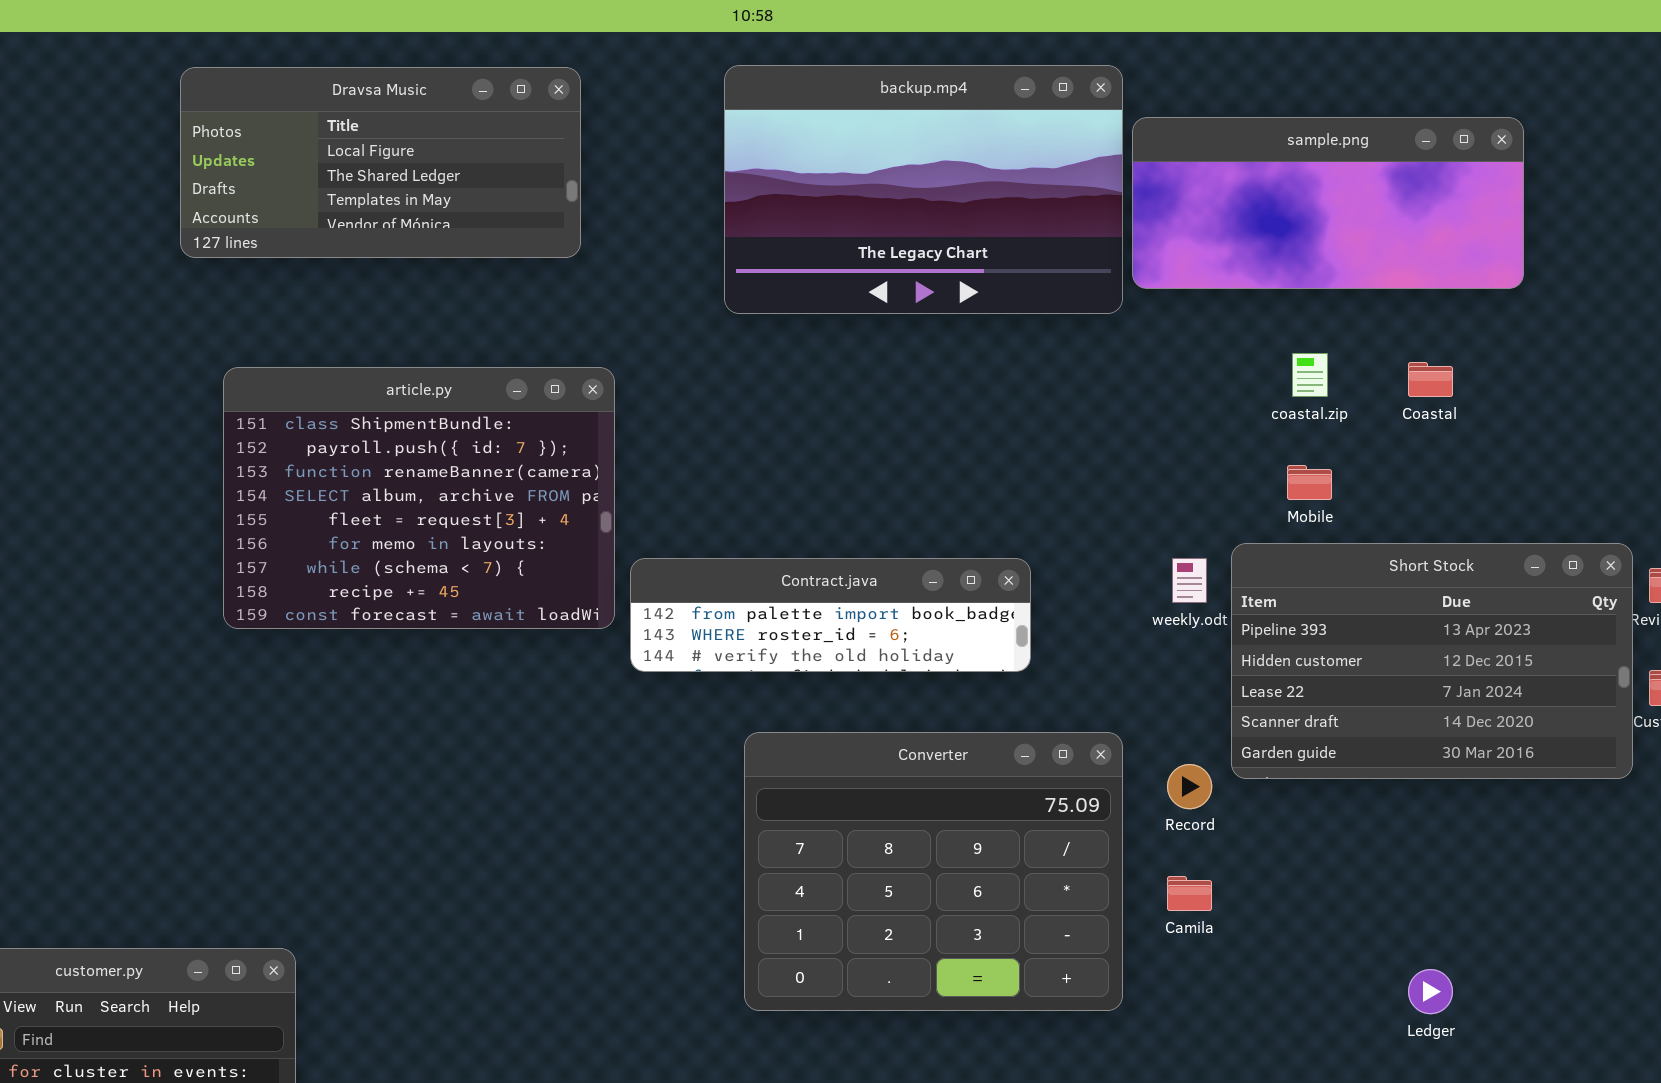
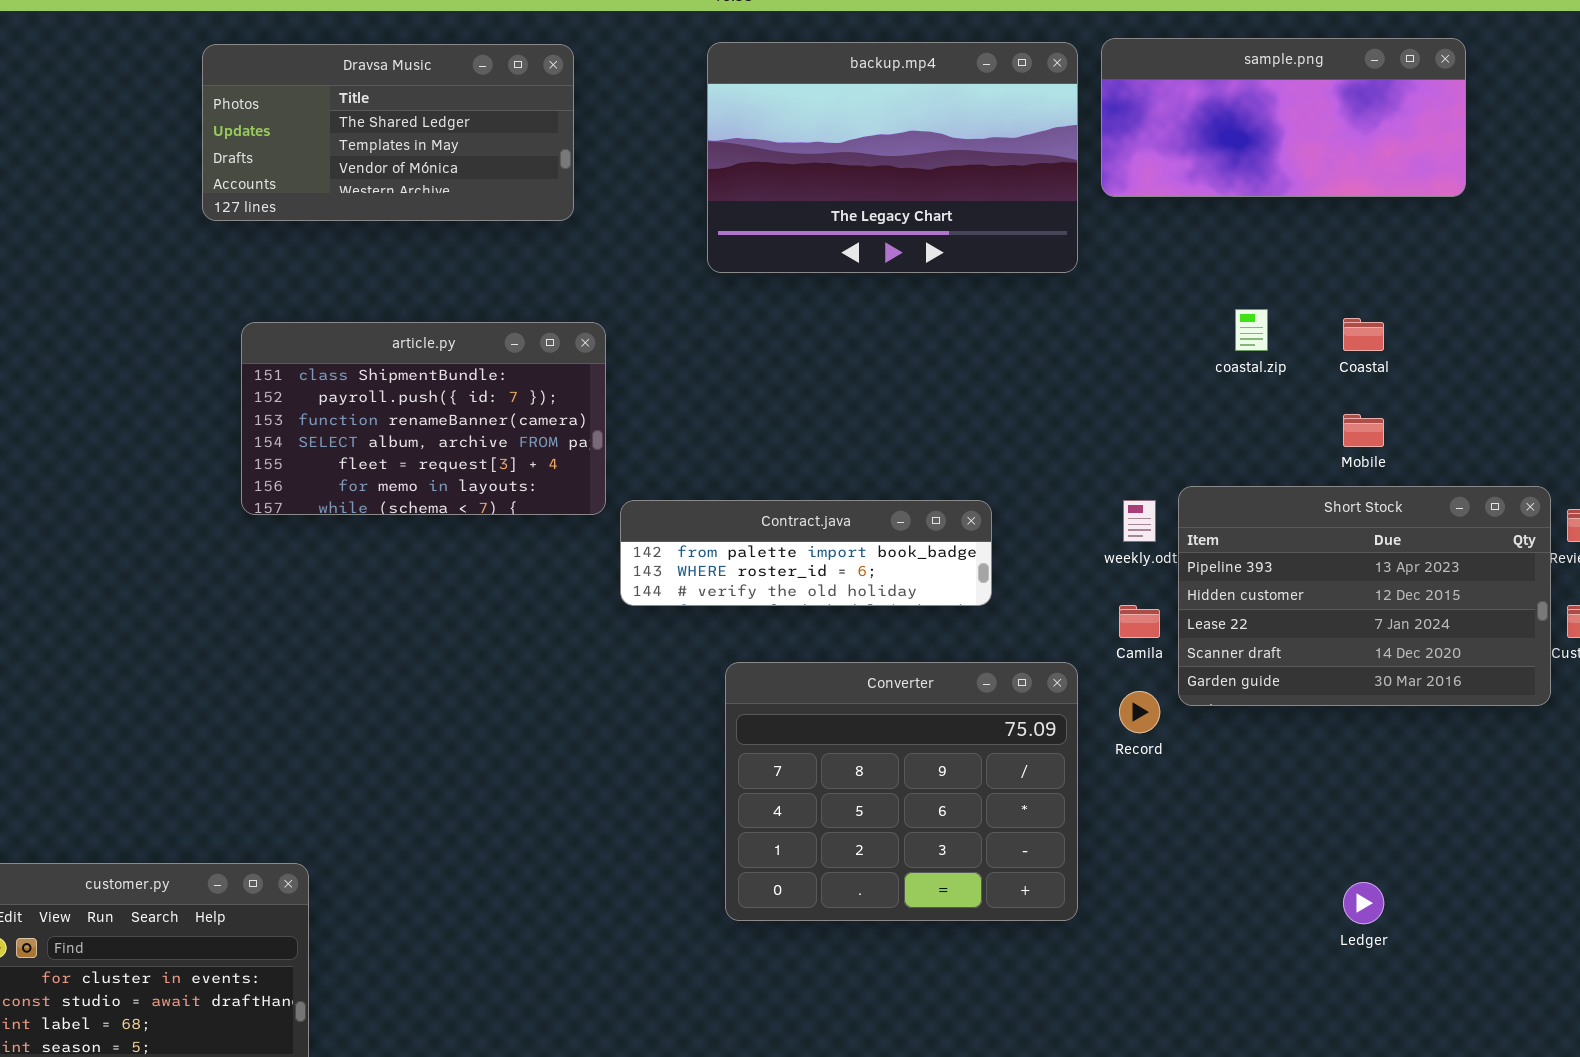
Dravsa Music: [180,67,581,258] -> [202,44,574,221], scrolled down 1 row
sample.png: [1132,117,1524,289] -> [1101,38,1466,197], moved
article.py: [223,367,615,629] -> [241,322,606,515], resized
Mobile: [1287,465,1332,500] -> [1343,414,1384,447], moved
Camila: [1167,876,1212,911] -> [1119,605,1160,638], moved

